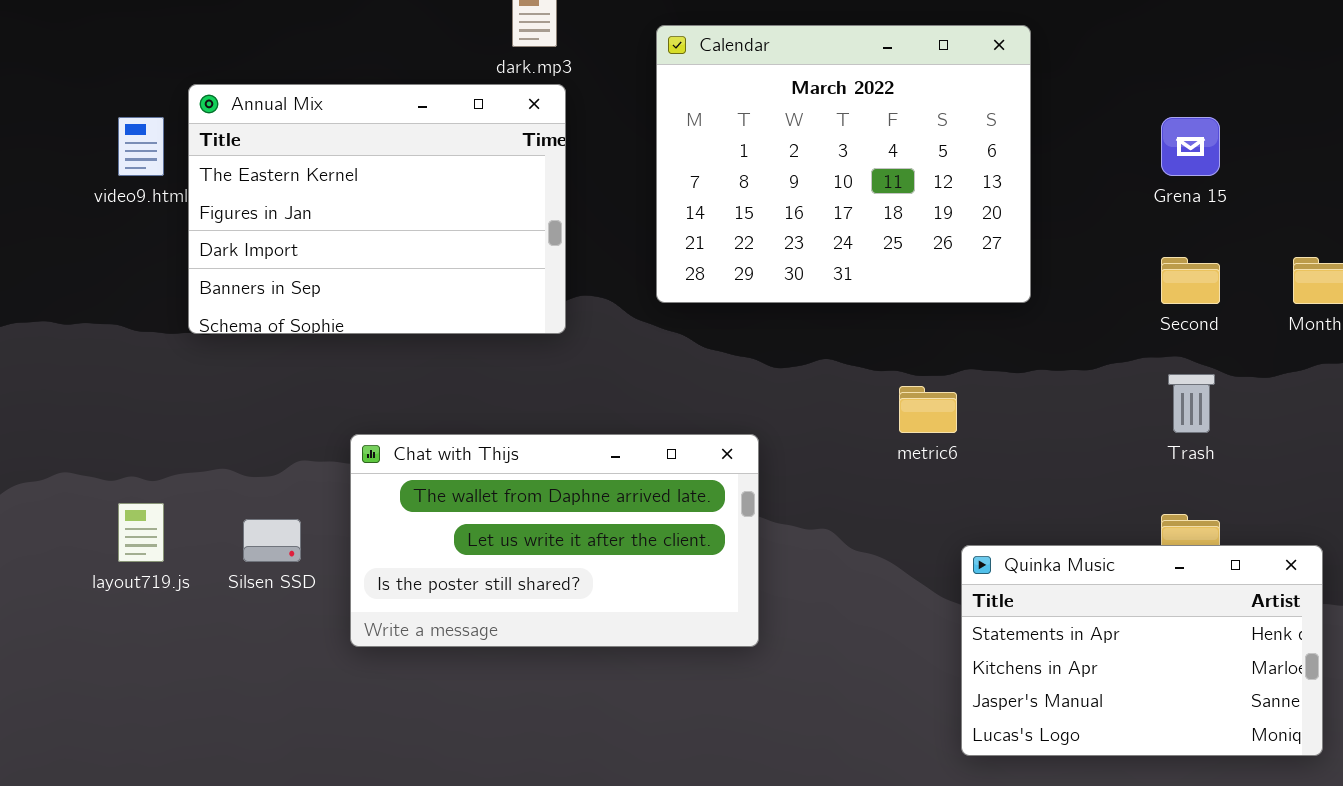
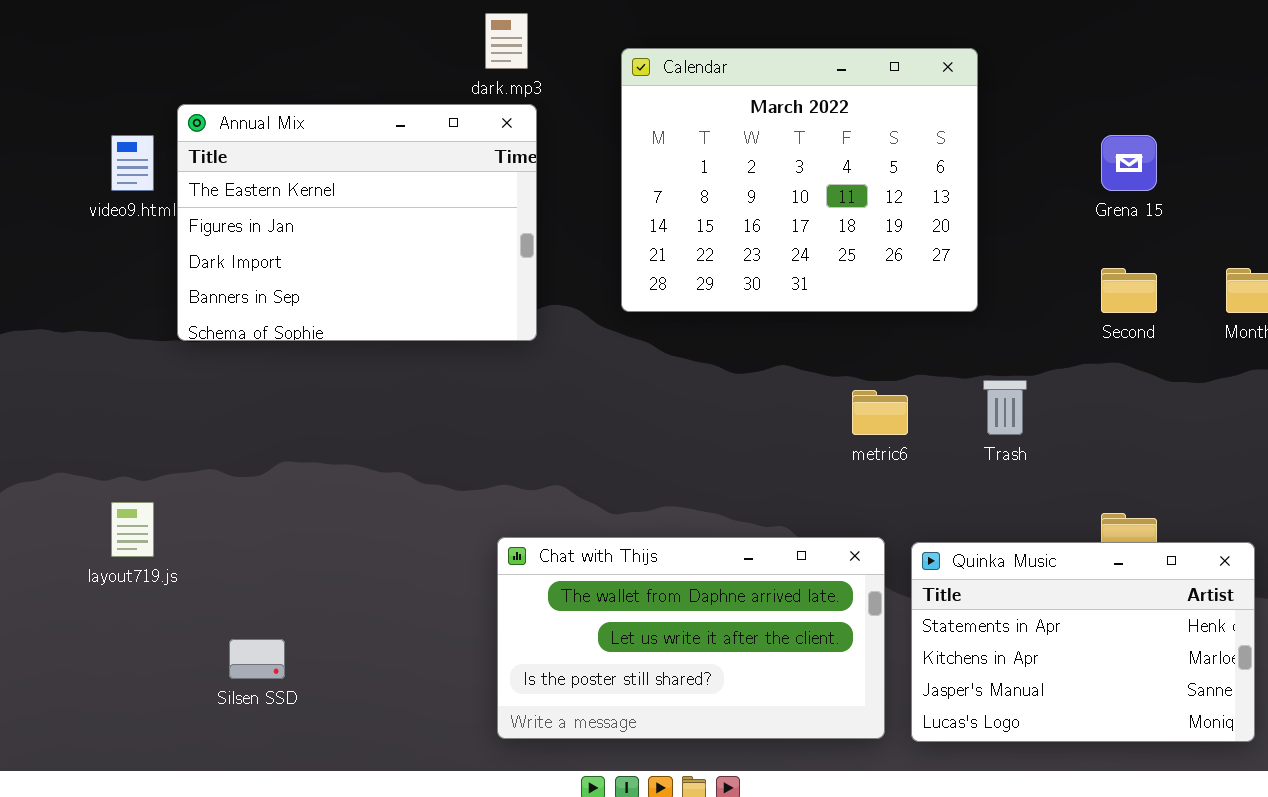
Trash: [1168,374,1215,433] -> [983,380,1027,435], moved
Chat with Thijs: [350,434,759,647] -> [497,537,885,739], moved
Silsen SSD: [243,519,301,562] -> [229,639,285,679], moved

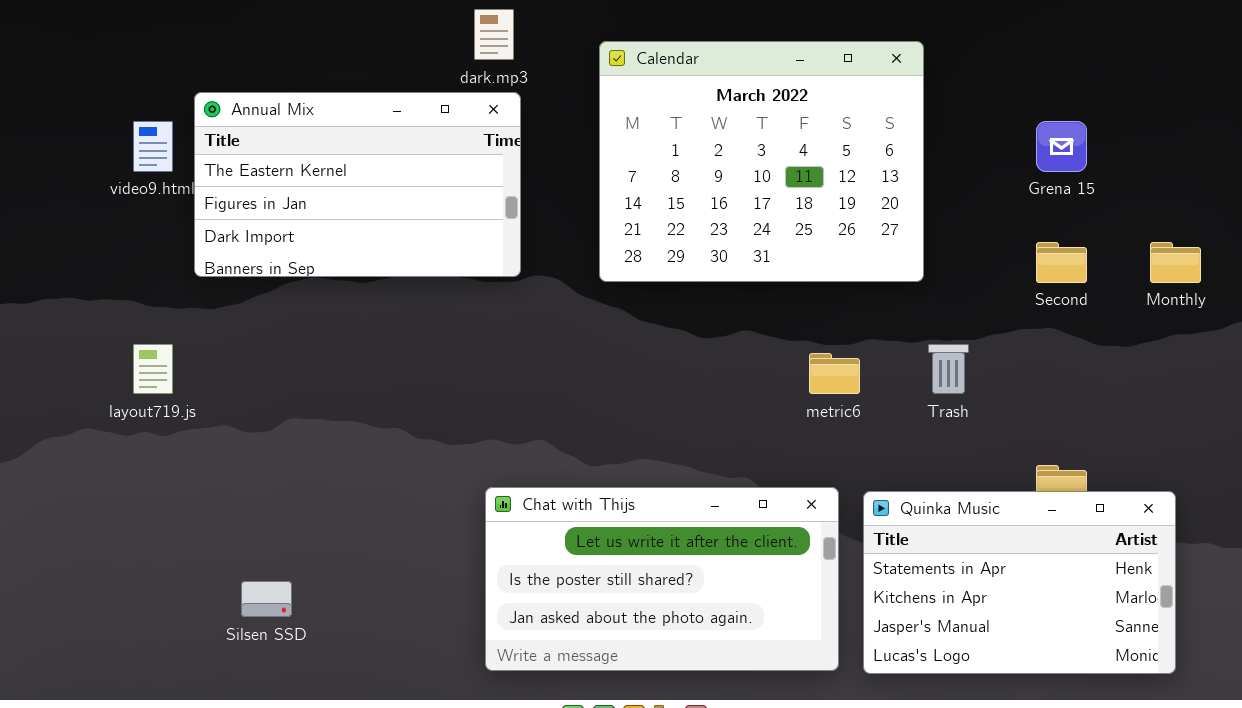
Annual Mix: [177,104,537,341] -> [194,92,521,277], resized
layout719.js: [111,502,154,557] -> [133,344,173,394], moved
Chat with Thijs: [497,537,885,739] -> [485,487,839,671], scrolled down 1 row

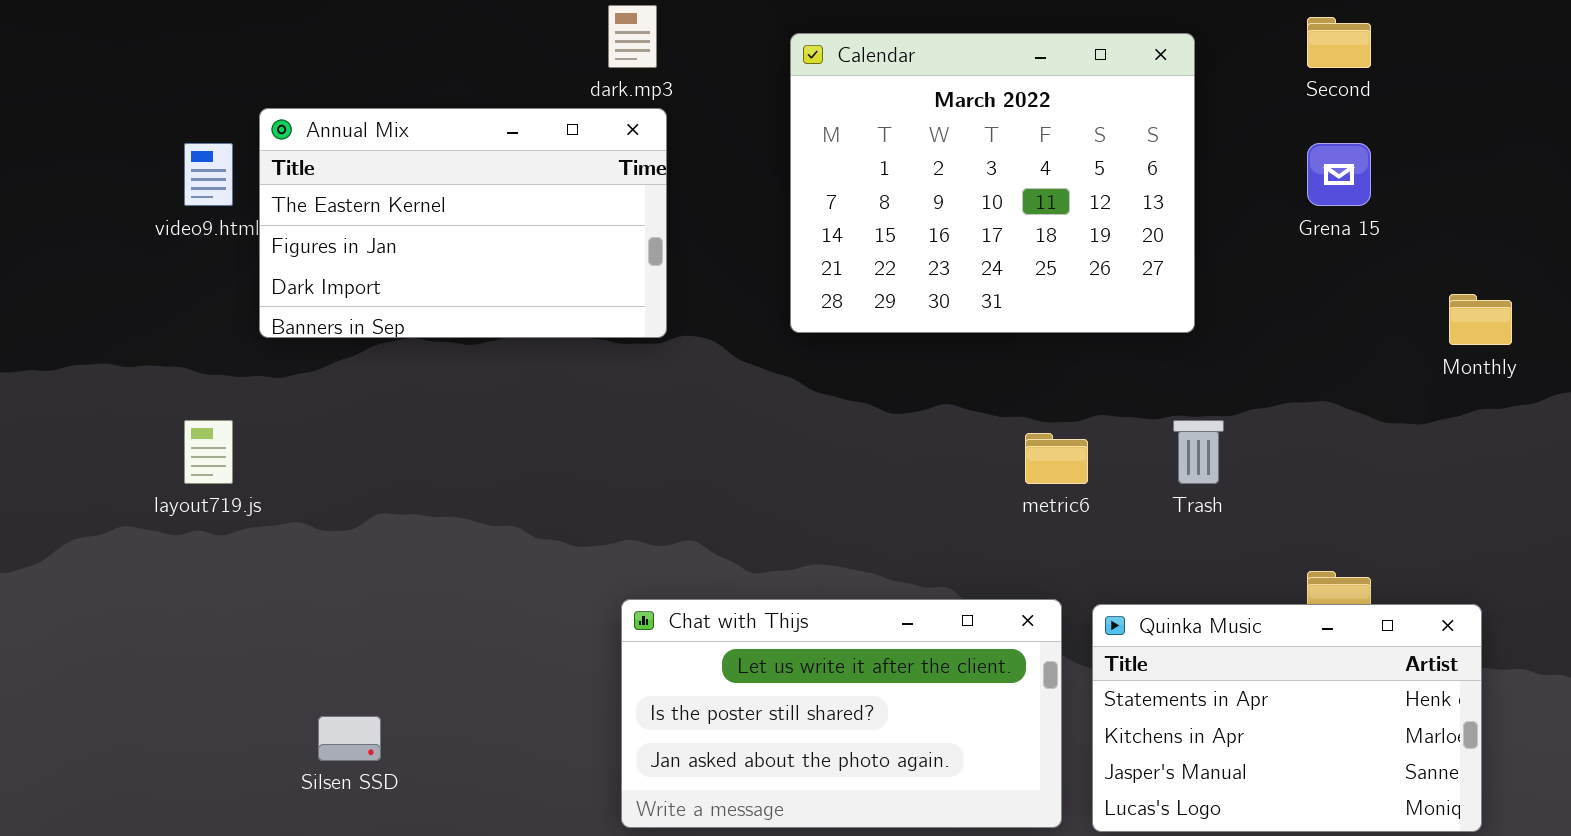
Calendar: [599,41,924,282] -> [790,33,1195,333], moved
Second: [1036,242,1087,283] -> [1307,17,1371,68], moved

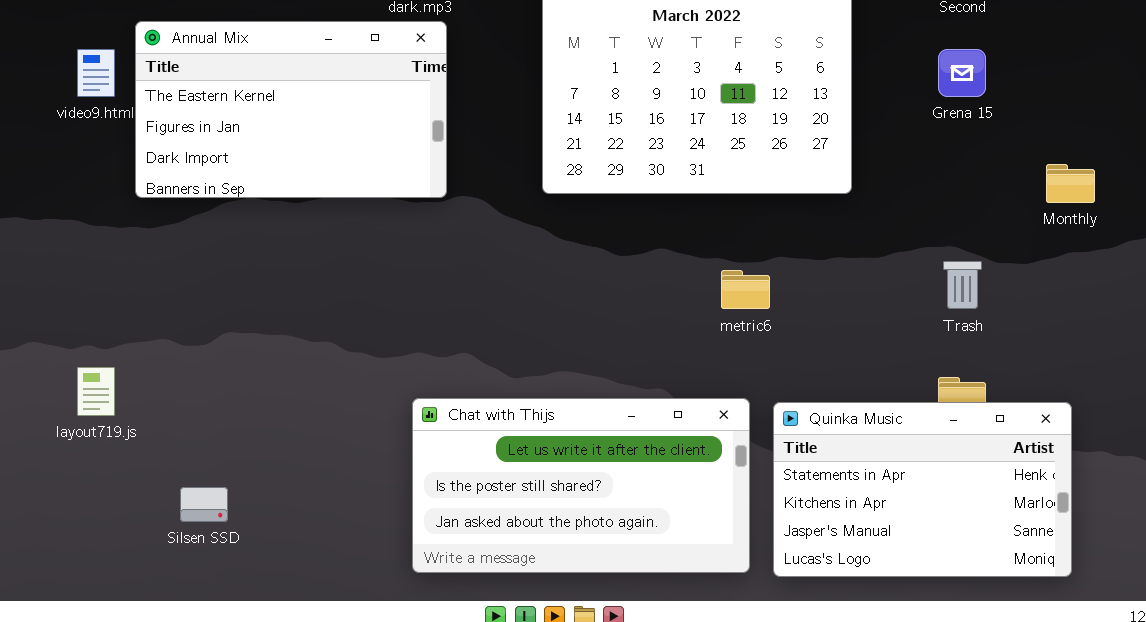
layout719.js: [184,420,233,484] -> [77,367,115,416], moved
Trash: [1173,420,1224,484] -> [943,261,982,309], moved

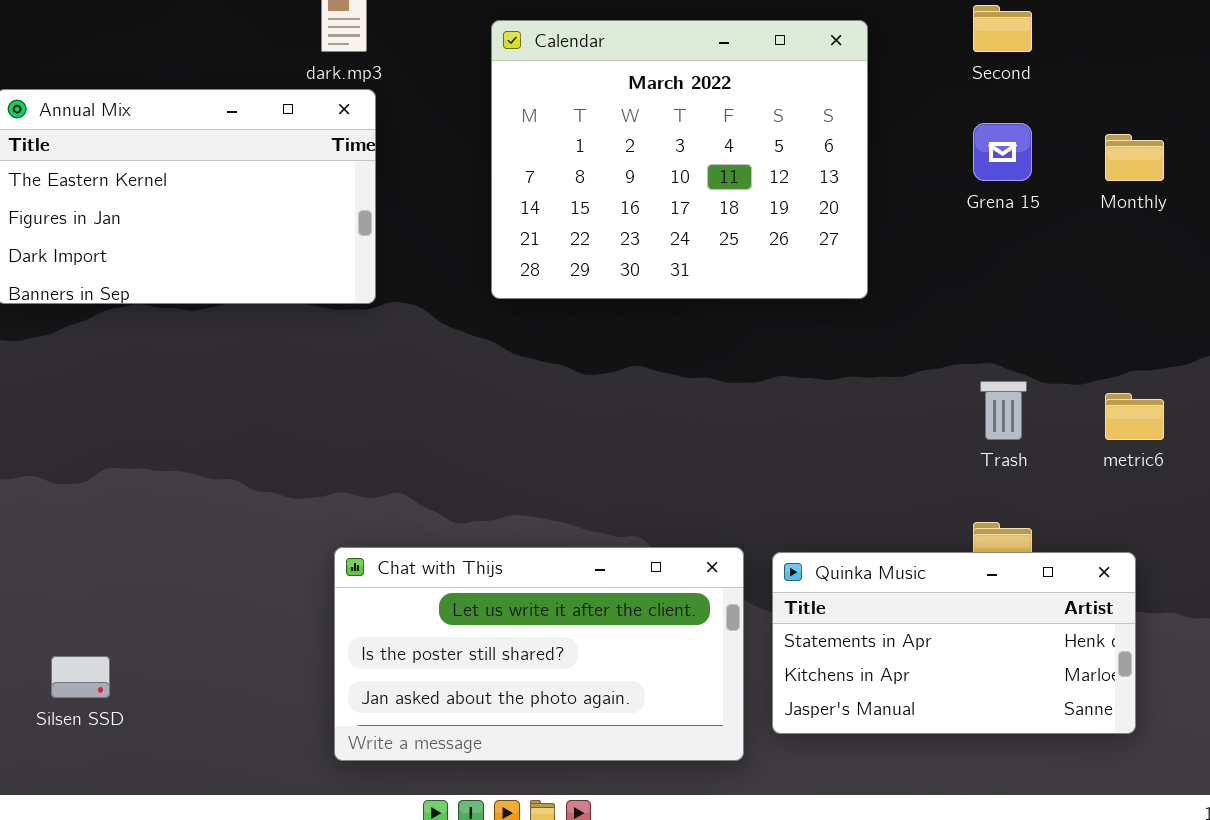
Monthly: [1046,164,1095,203] -> [1105,134,1164,181], moved
metric6: [721,270,770,309] -> [1105,393,1164,440], moved
Quinka Music: [773,402,1072,577] -> [772,552,1136,734], resized

